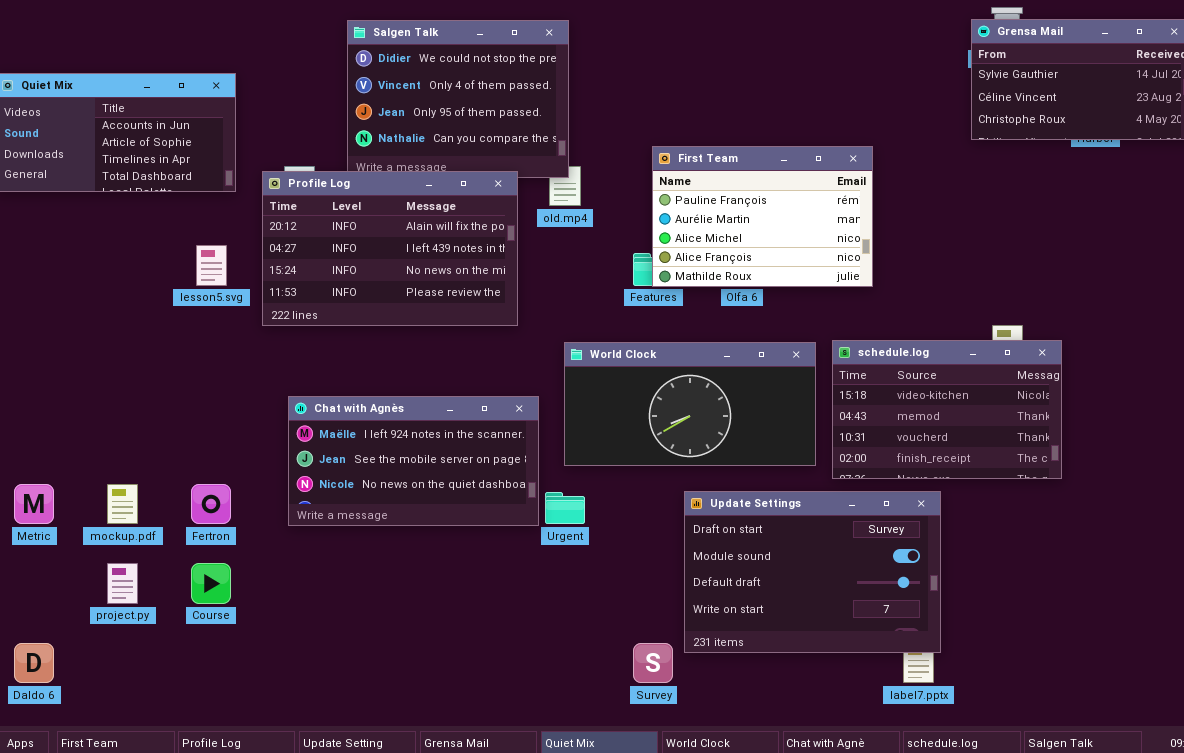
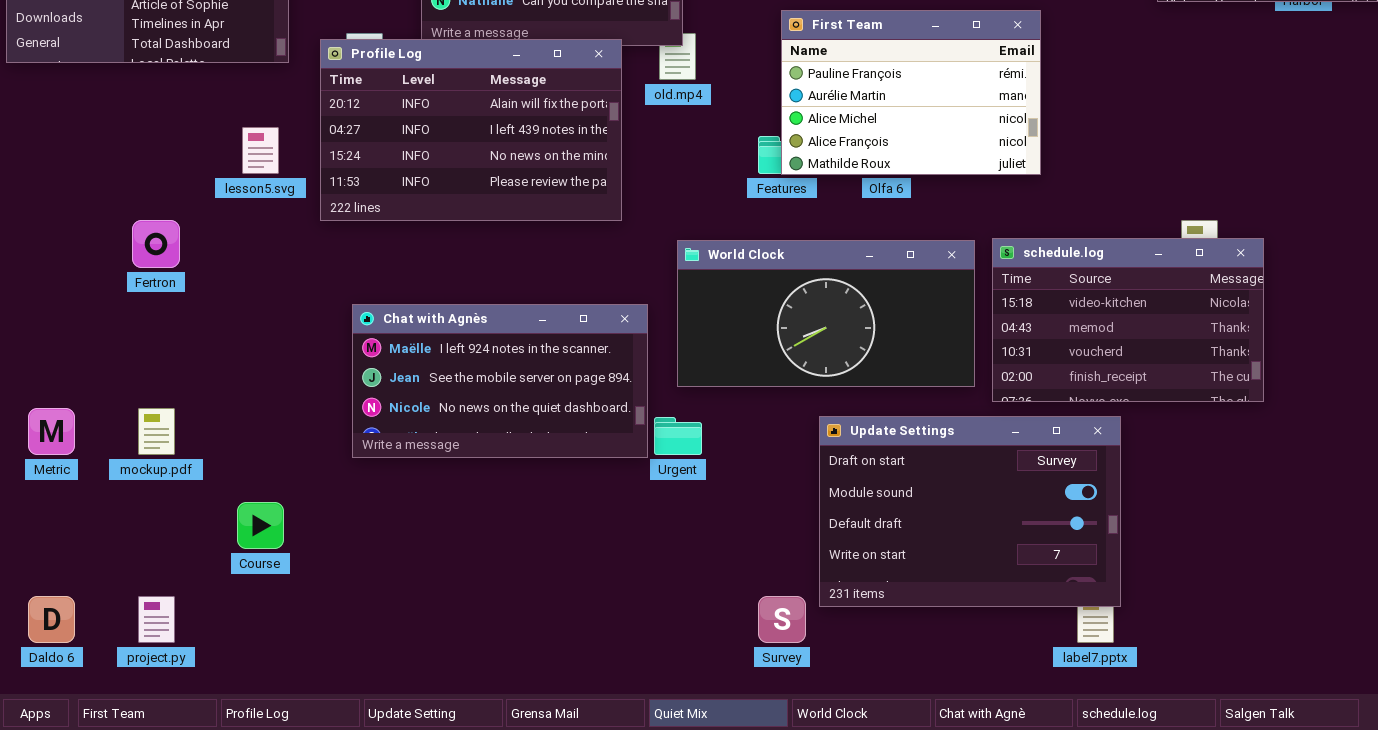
Fertron: [191,484,231,524] -> [132,220,180,268], moved
project.py: [107,563,138,604] -> [138,596,175,643], moved

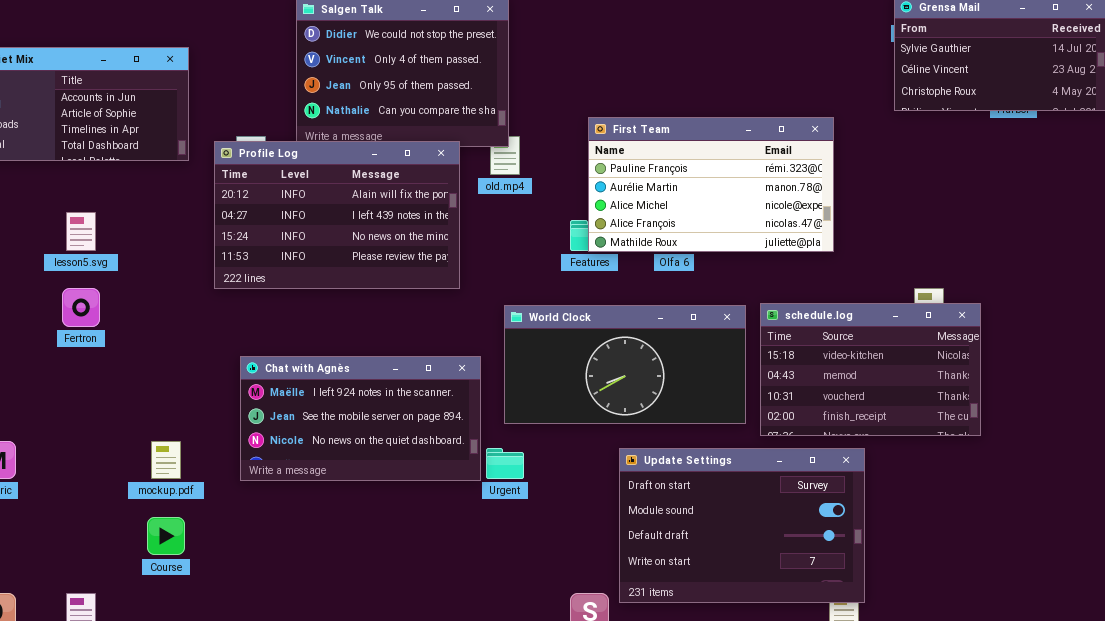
First Team: [781,10,1041,175] -> [588,117,834,252], resized
lesson5.svg: [242,127,279,174] -> [66,212,96,251], moved
mockup.pdf: [138,408,175,455] -> [151,441,181,479], moved

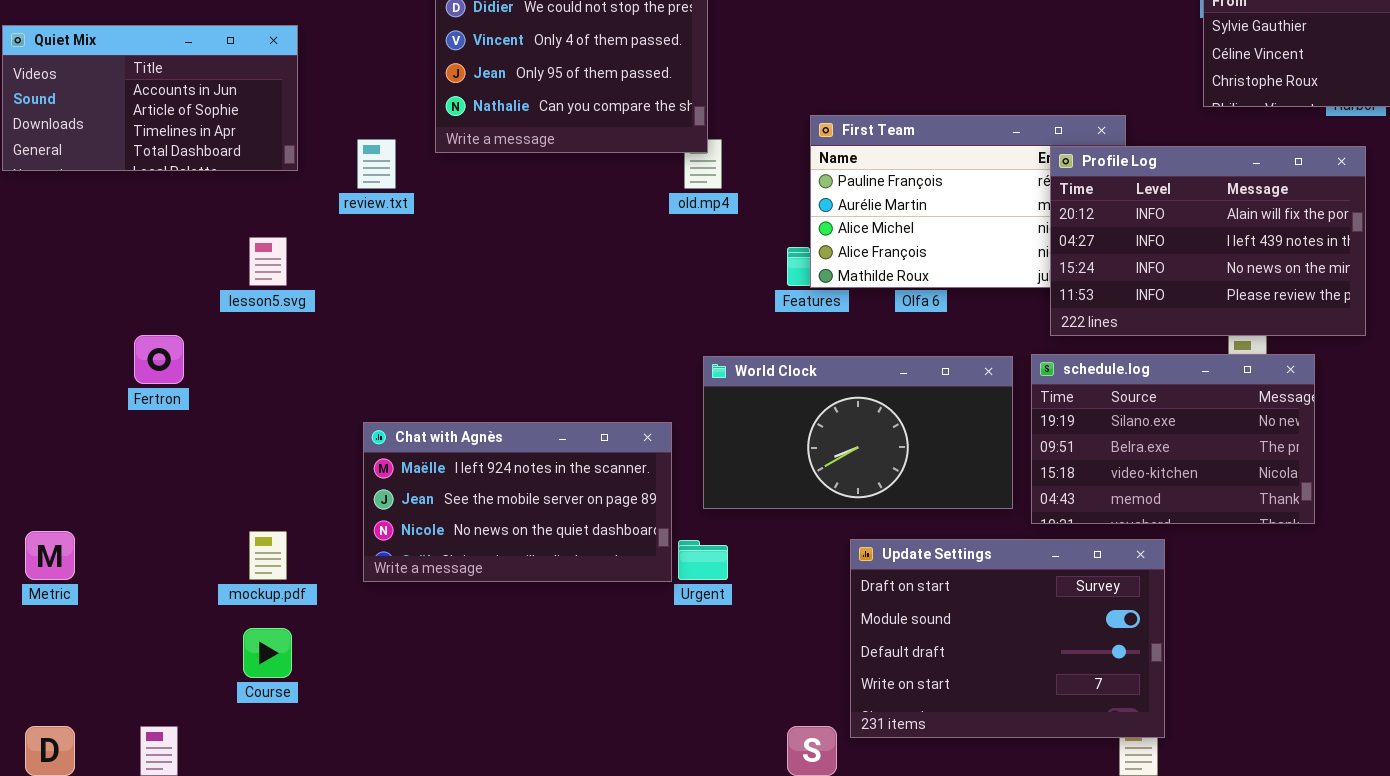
Profile Log: [214,141,460,289] -> [1050,146,1366,336], moved
lesson5.svg: [66,212,96,251] -> [249,237,287,286], moved
schedule.log: [760,303,981,436] -> [1031,354,1315,524], scrolled up 2 rows

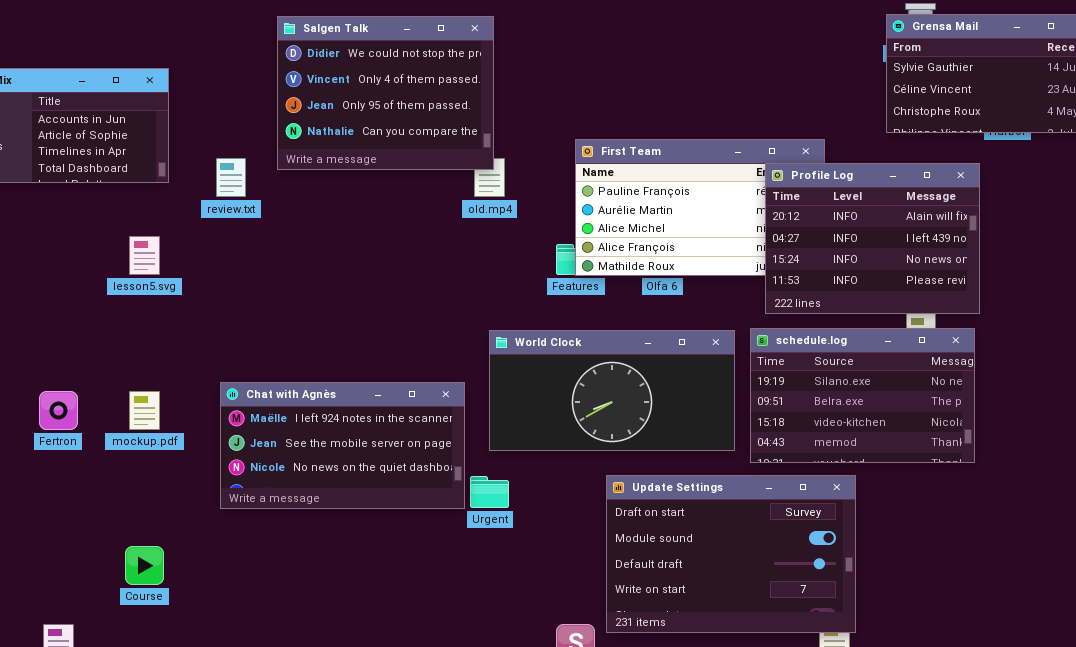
Profile Log: [1050,146,1366,336] -> [765,163,980,314], resized
Fertron: [134,335,184,384] -> [39,391,78,430], moved
mockup.pdf: [249,531,287,580] -> [129,391,160,430], moved

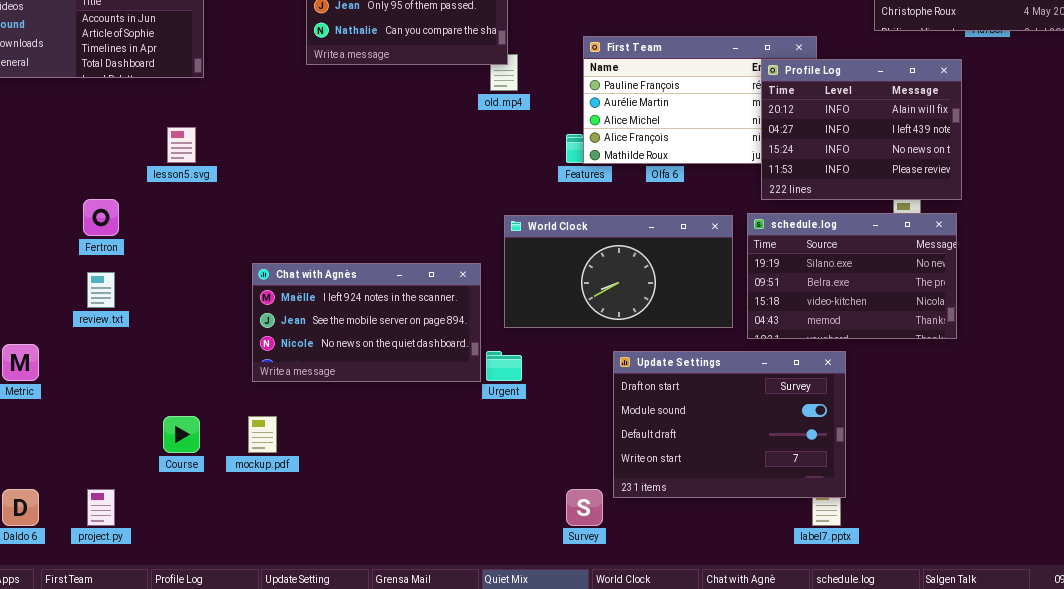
review.txt: [216,158,246,197] -> [87,272,115,308], moved
Fertron: [39,391,78,430] -> [83,199,119,236], moved
mockup.pdf: [129,391,160,430] -> [248,416,277,453], moved

